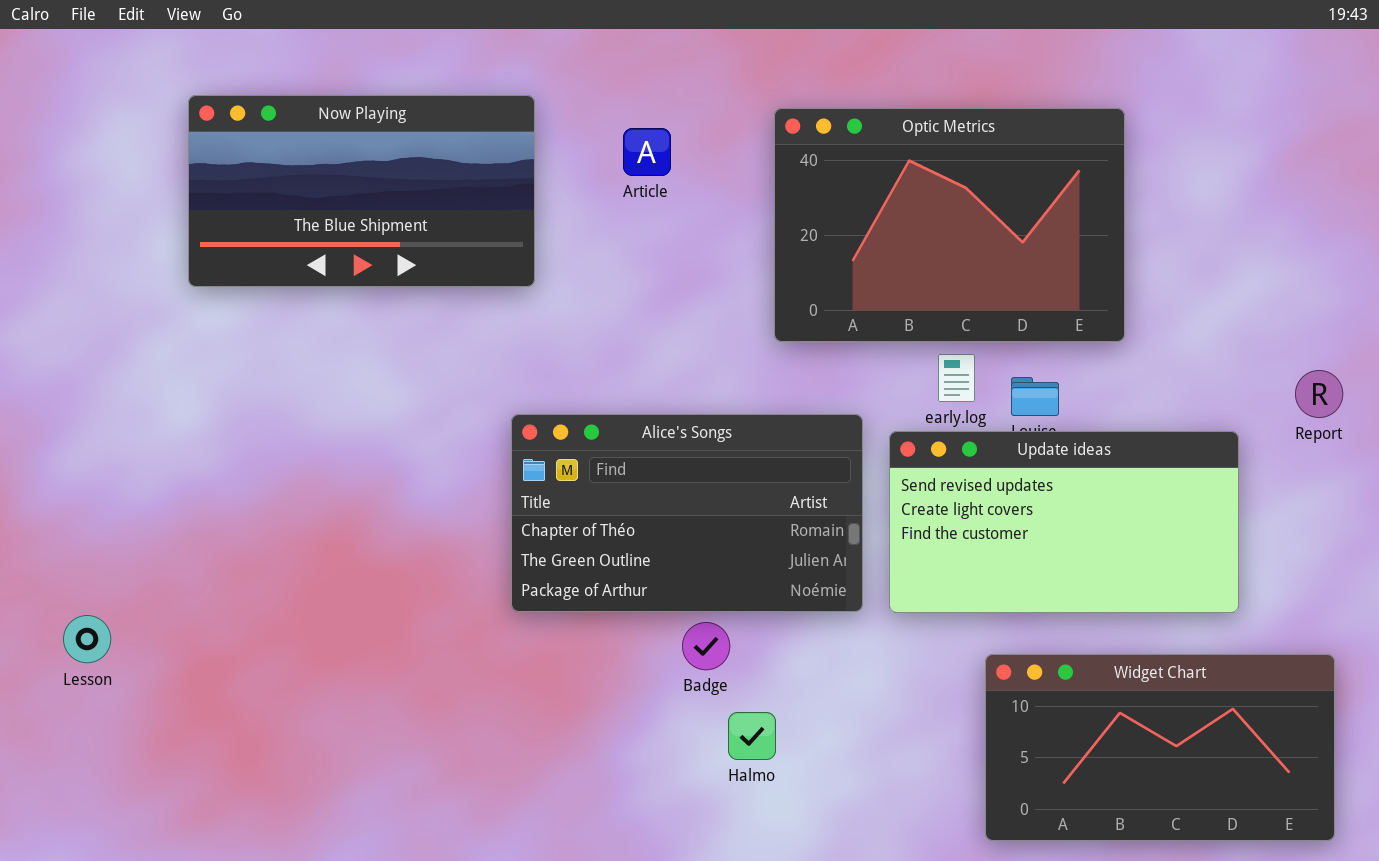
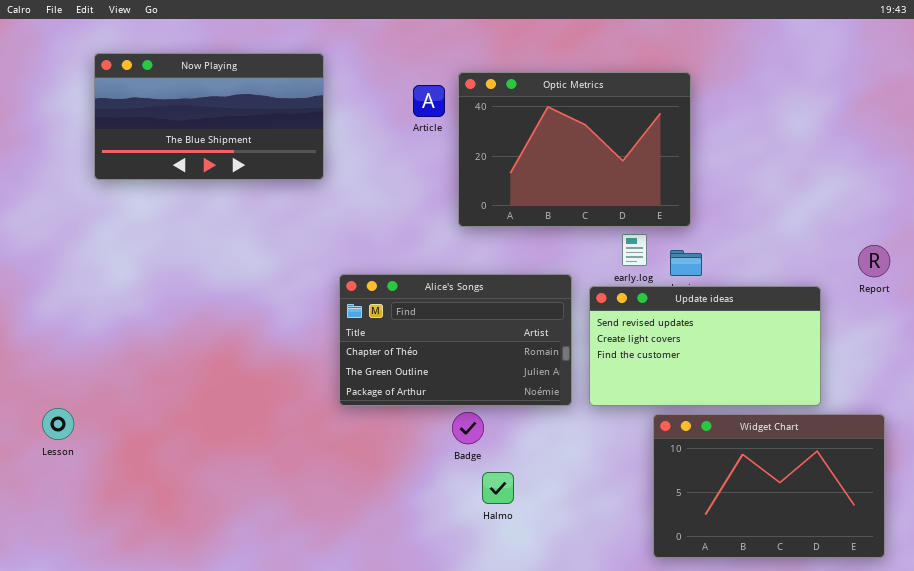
Now Playing: [188,95,535,287] -> [94,53,324,180], moved
Optic Metrics: [774,108,1125,342] -> [458,72,691,227], moved
Widget Chart: [985,654,1335,841] -> [653,414,885,558], resized

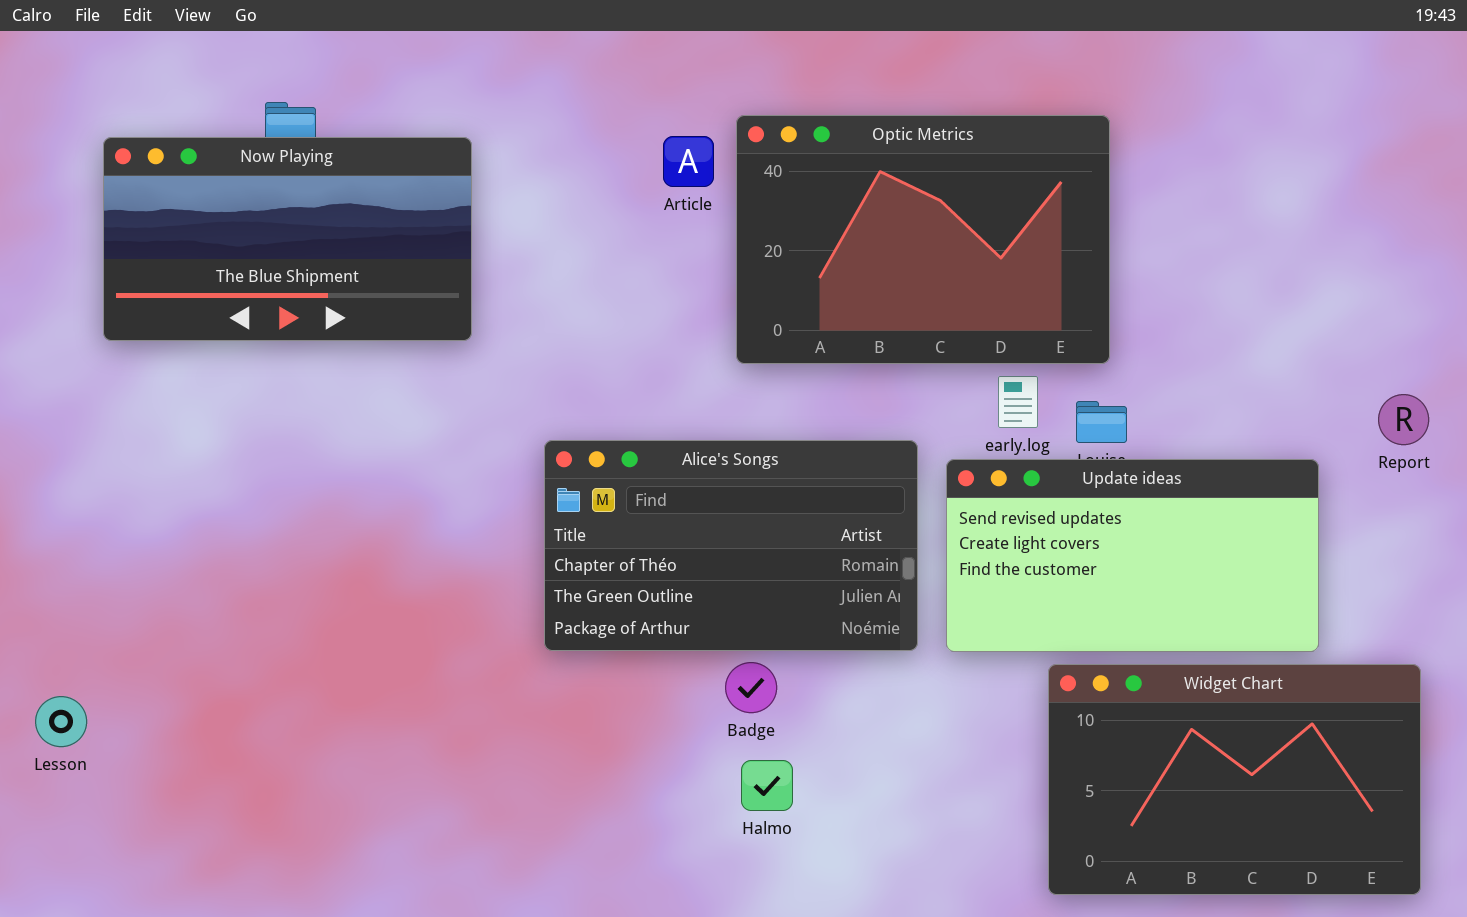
Now Playing: [94,53,324,180] -> [103,137,472,341], moved
Lesson: [42,408,74,440] -> [35,696,87,747], moved
Halmo: [482,472,514,504] -> [741,760,793,811], moved

